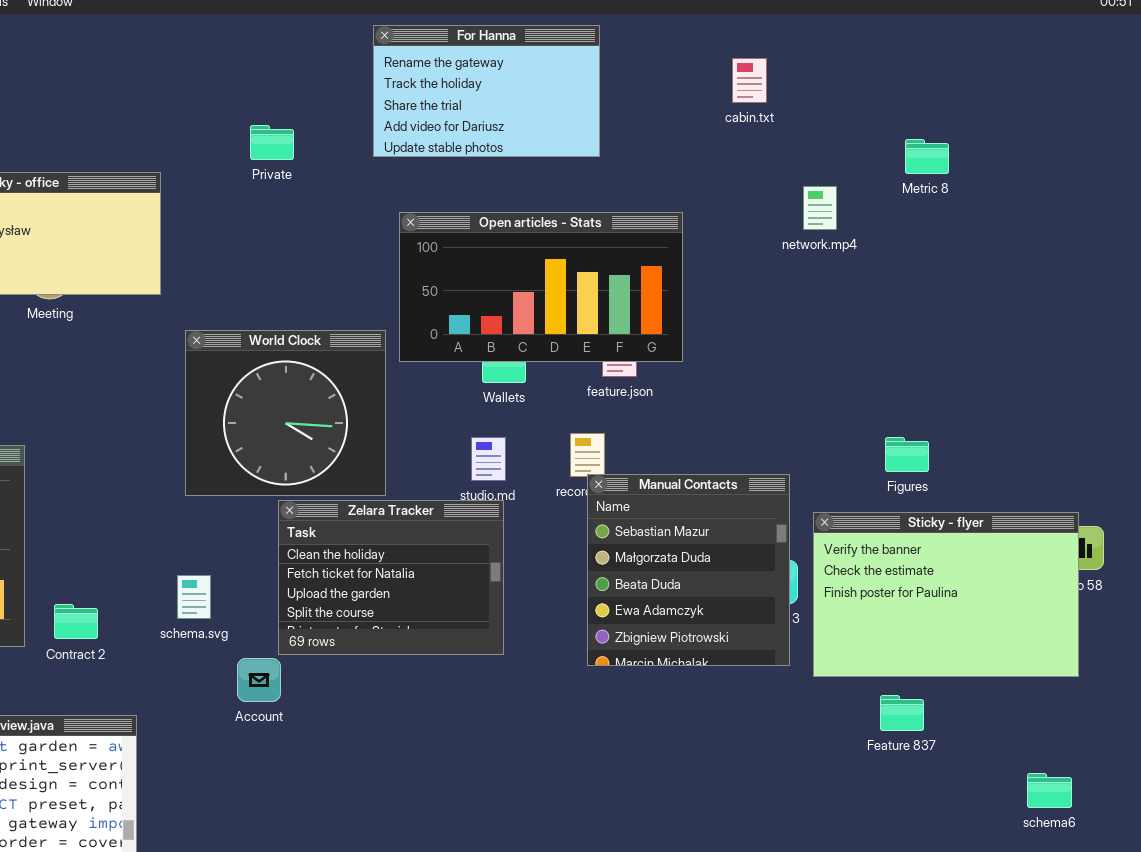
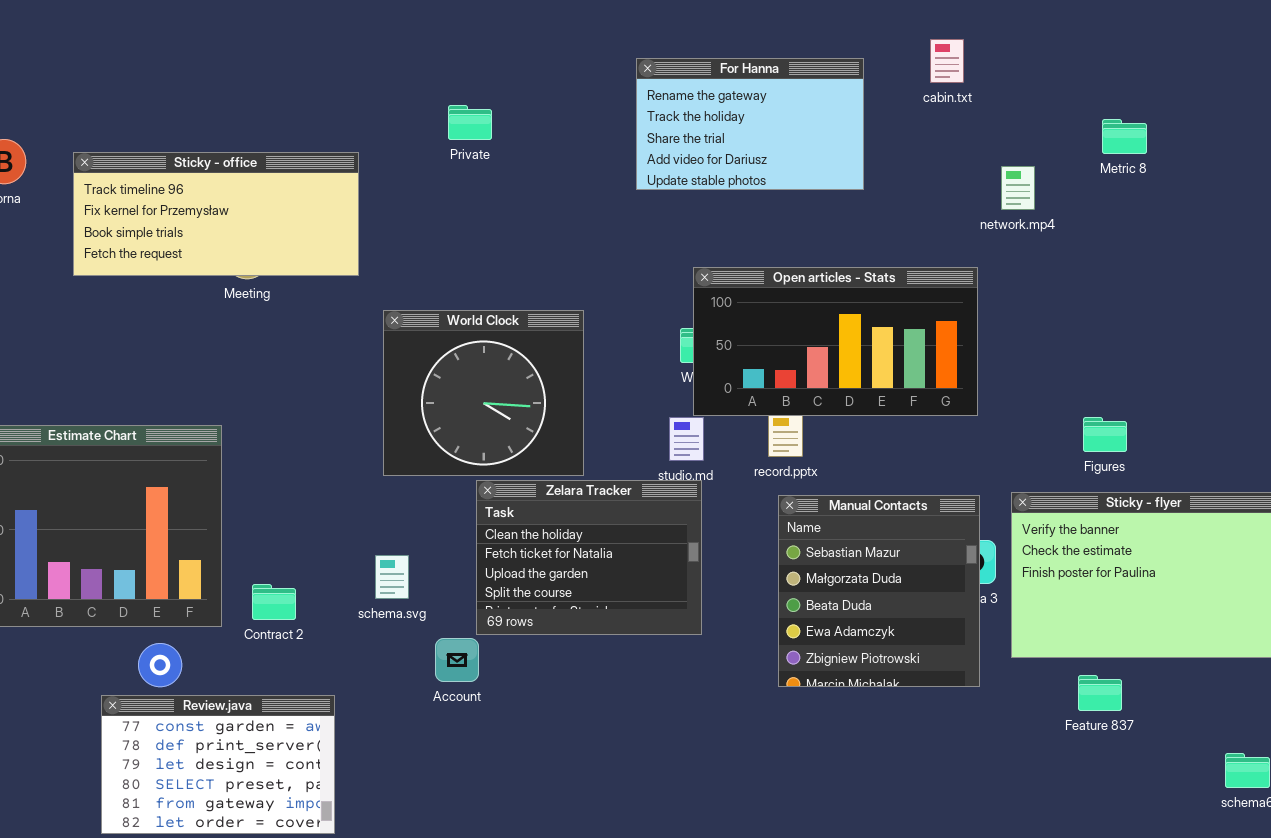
For Hanna: [373,25,600,157] -> [636,58,864,190], moved
Open articles - Stats: [399,212,683,362] -> [693,267,978,416], moved
Manual Contacts: [587,474,790,666] -> [778,495,980,687], moved

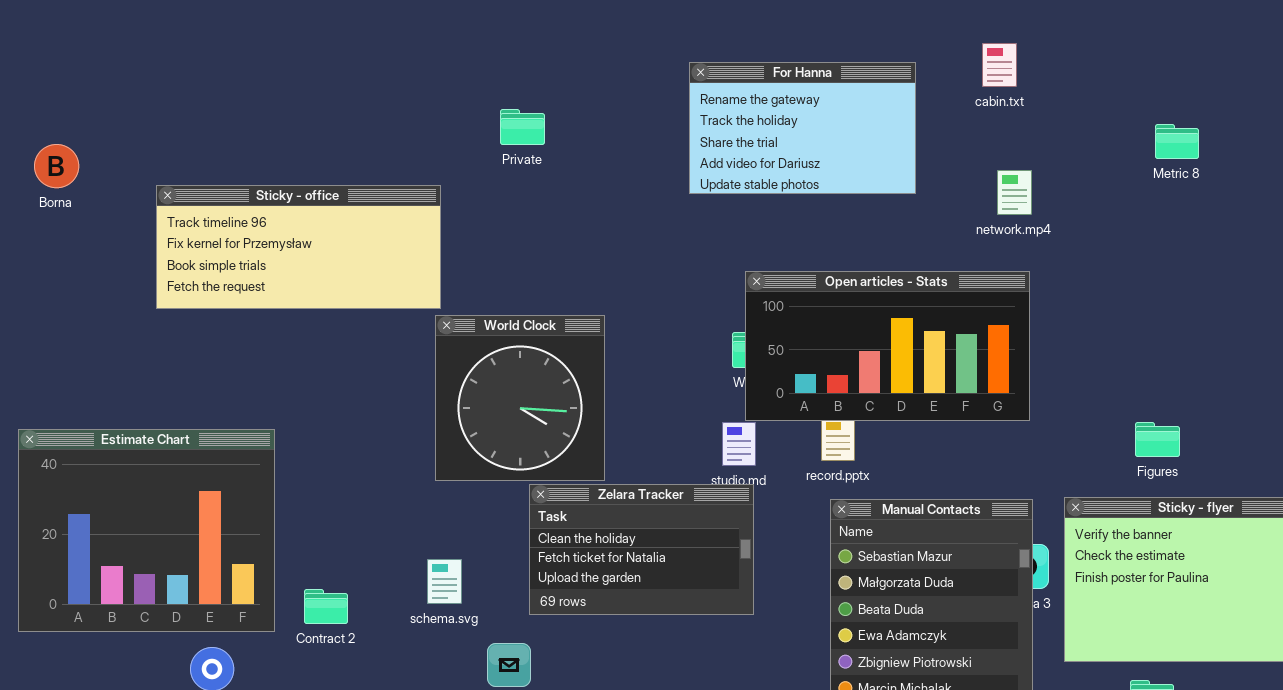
Sticky - office: [73,152,359,276] -> [156,185,441,309], moved
network.mp4: [1001,166,1035,210] -> [997,170,1032,215], moved
World Clock: [383,310,584,476] -> [435,315,605,481], resized
Zelara Tracker: [476,480,702,635] -> [529,484,754,615], resized

